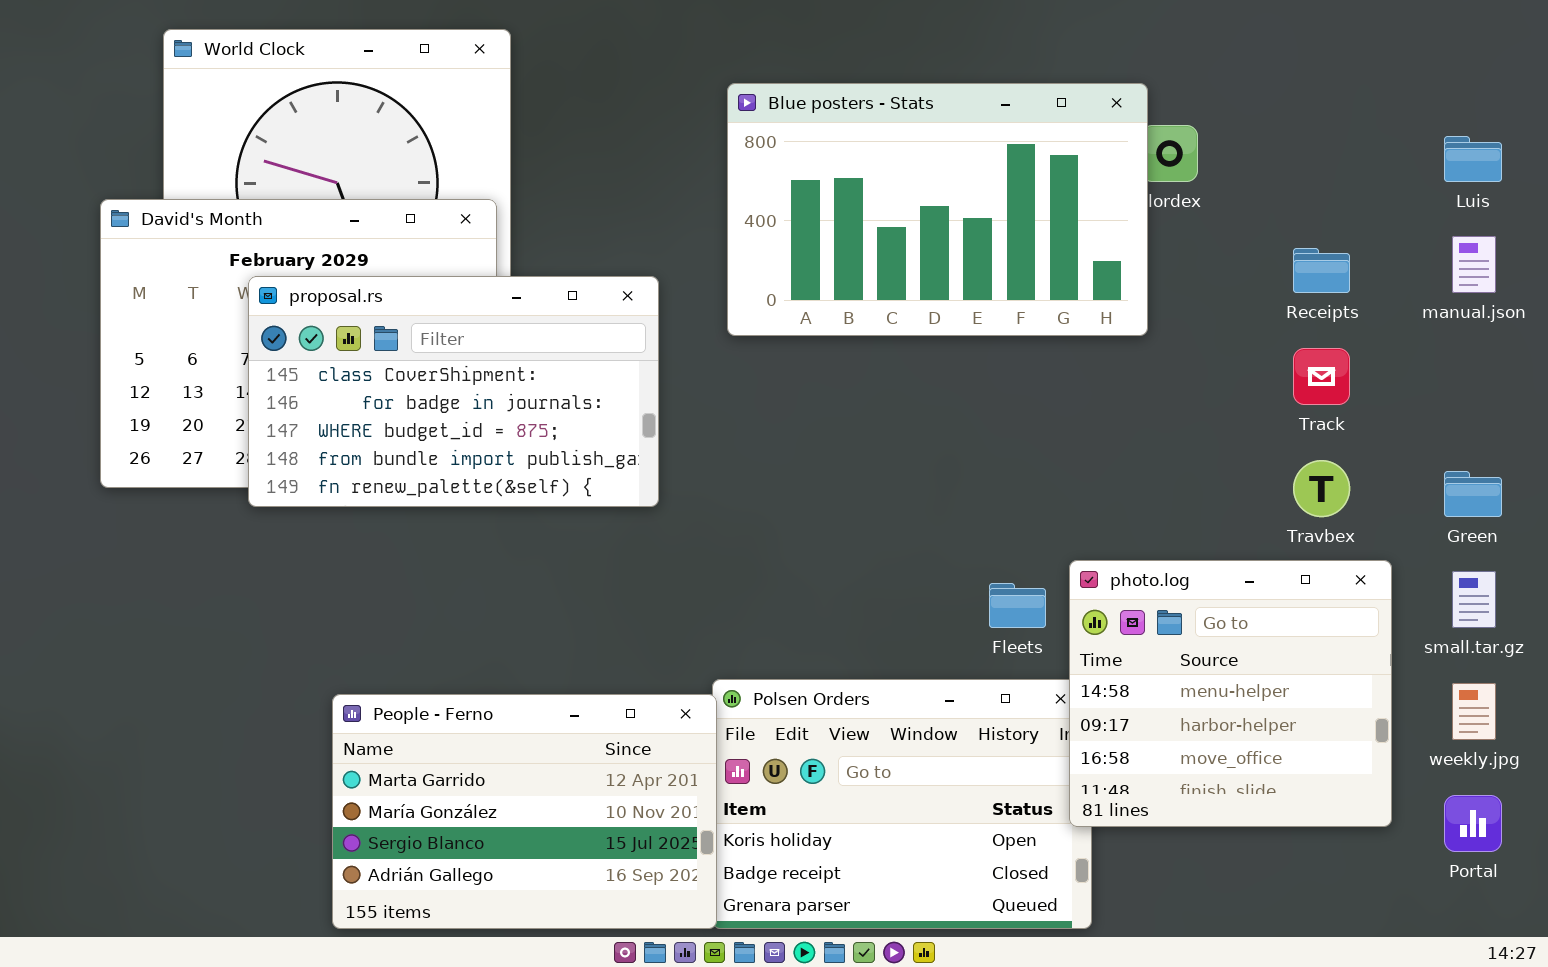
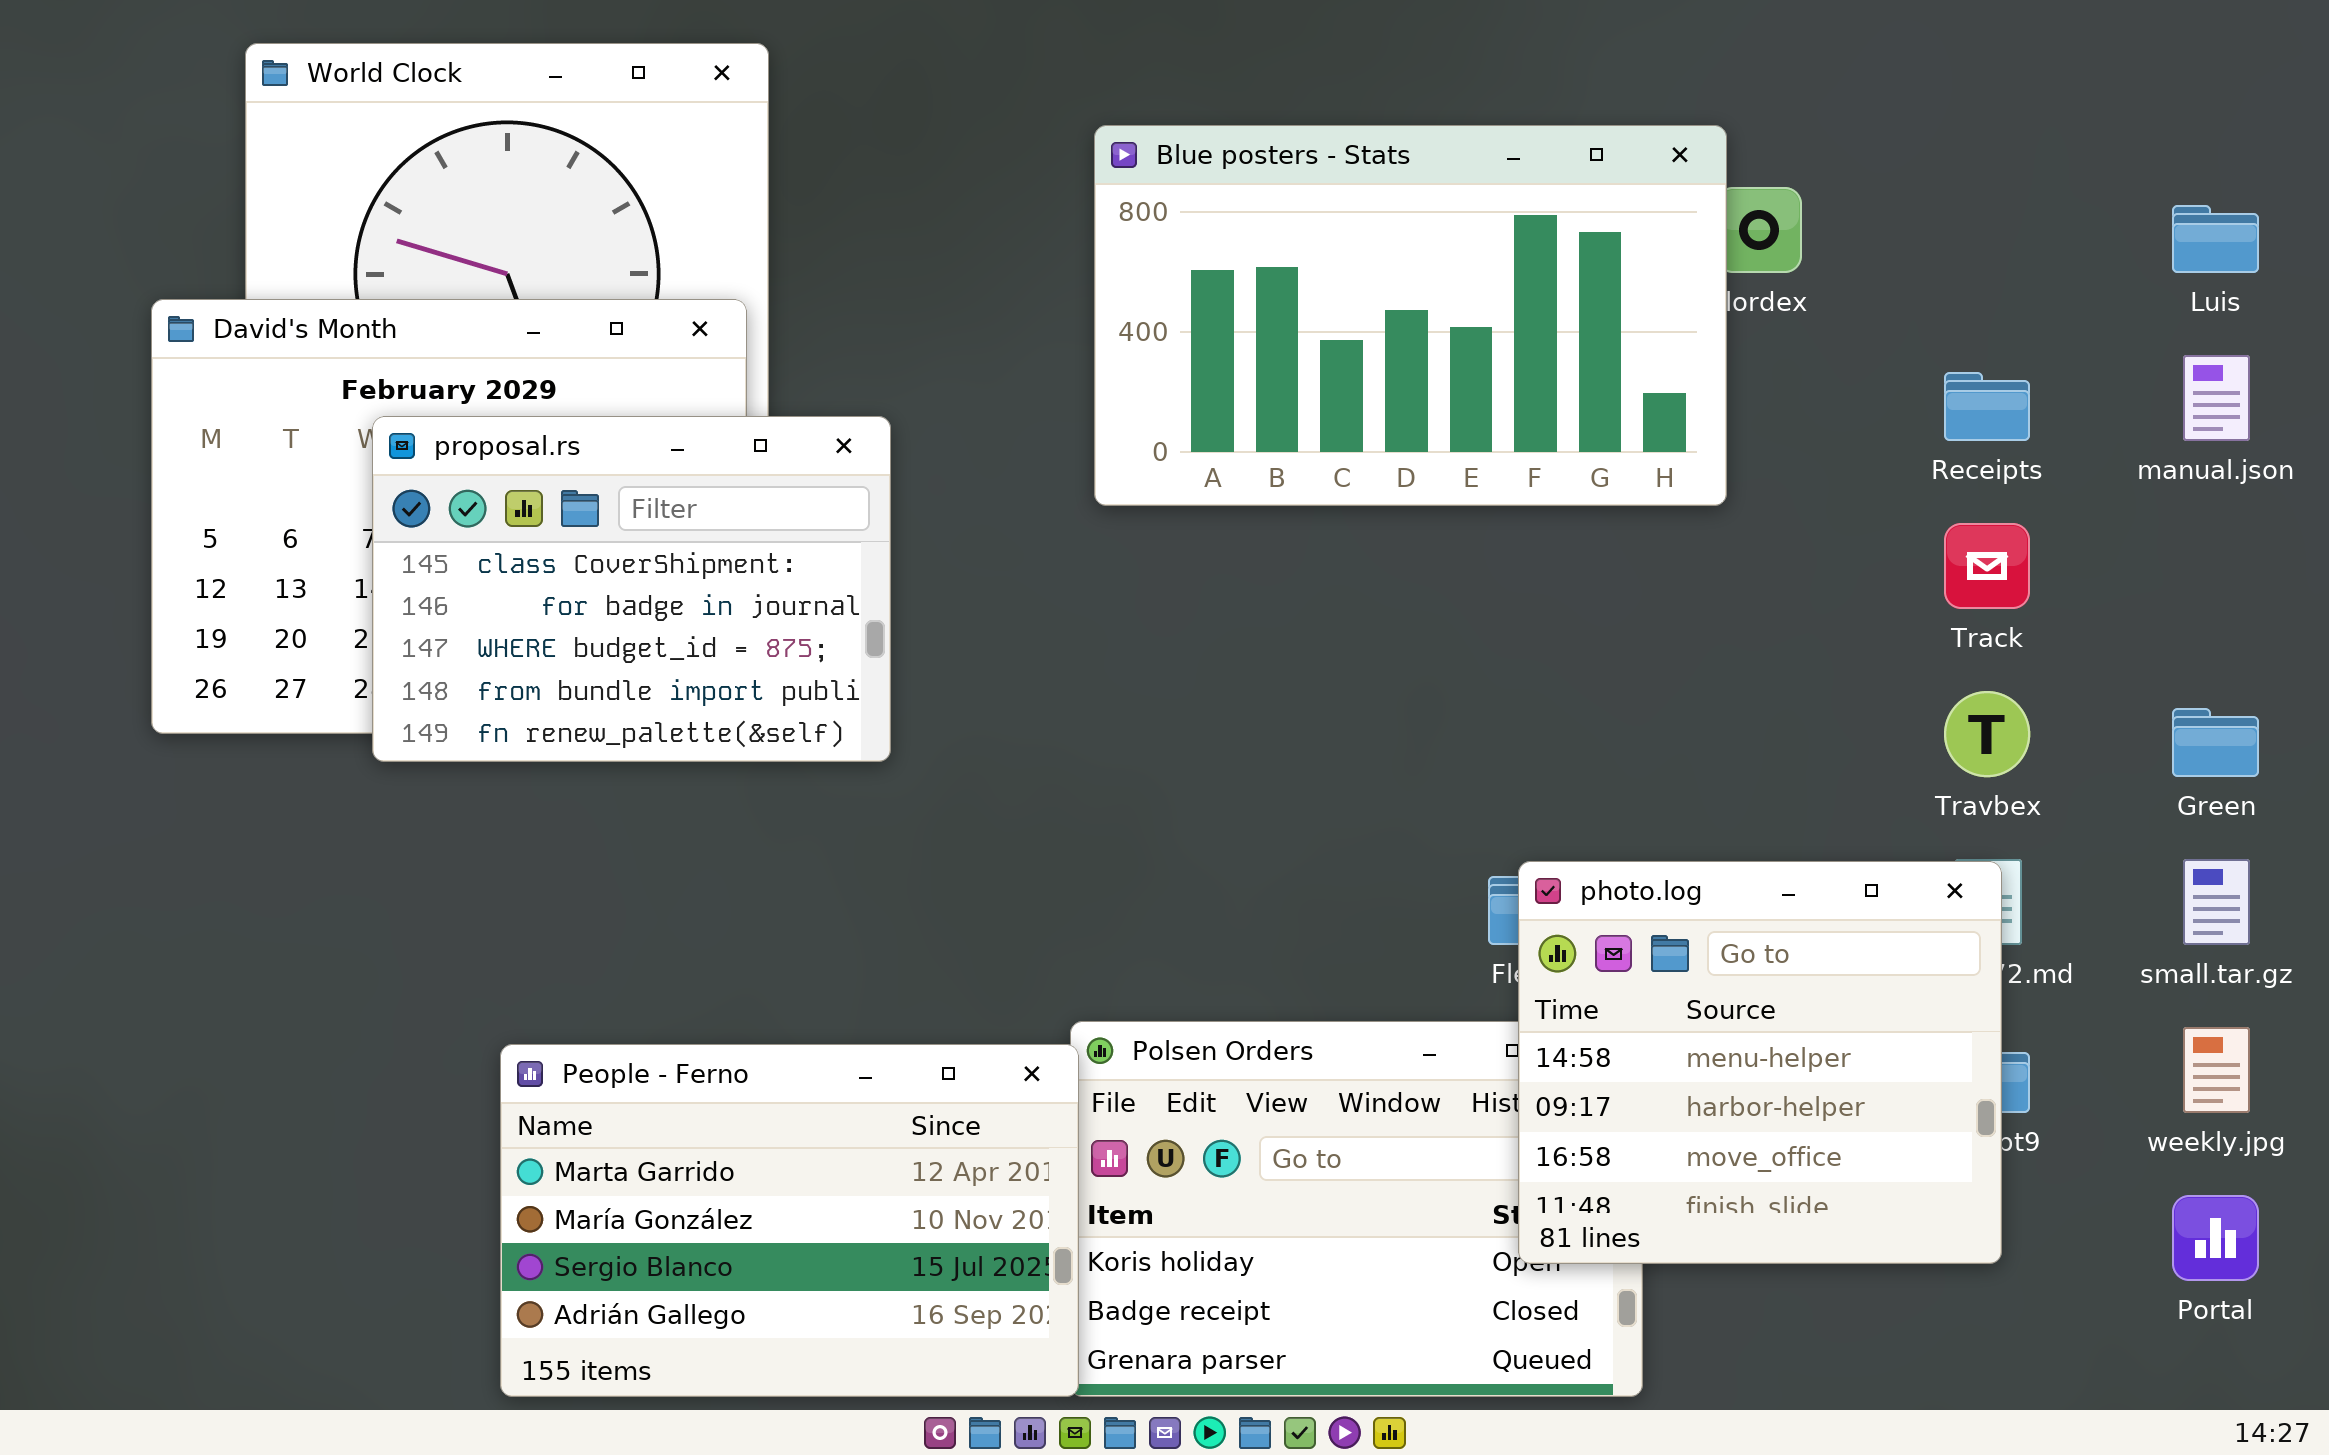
proposal.rs: [248,276,659,507] -> [372,416,891,762], resized
photo.log: [1069,560,1392,827] -> [1518,861,2002,1264], moved

